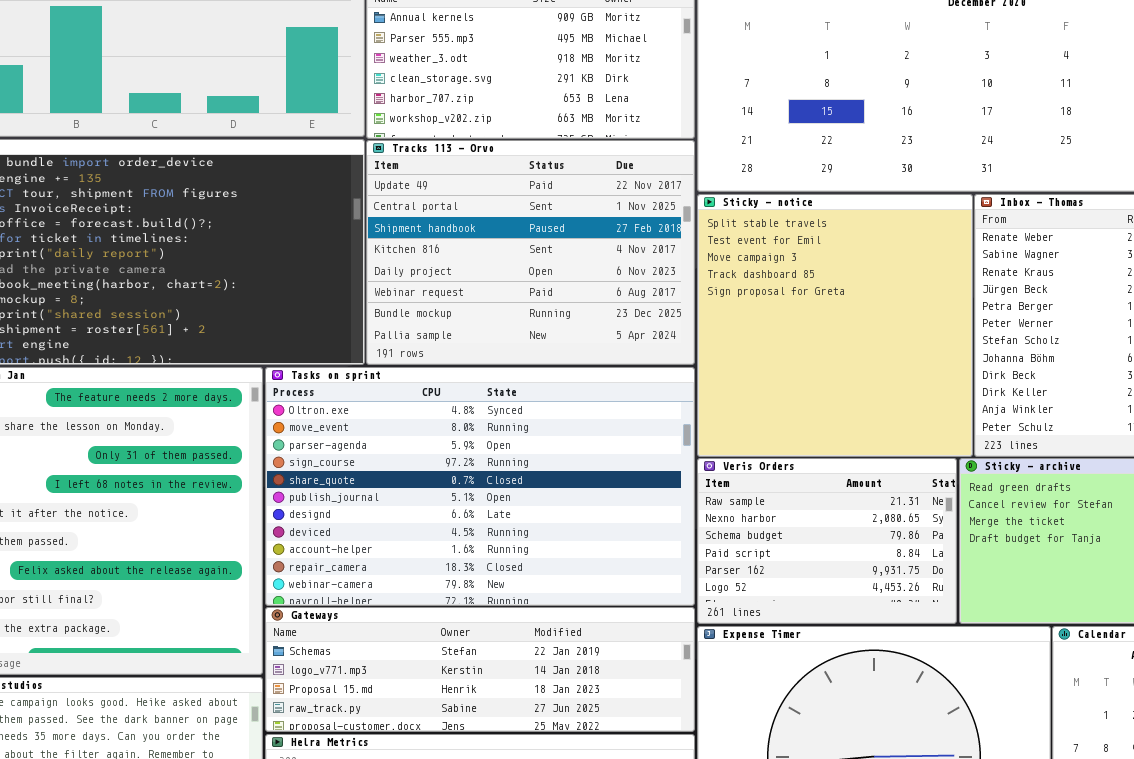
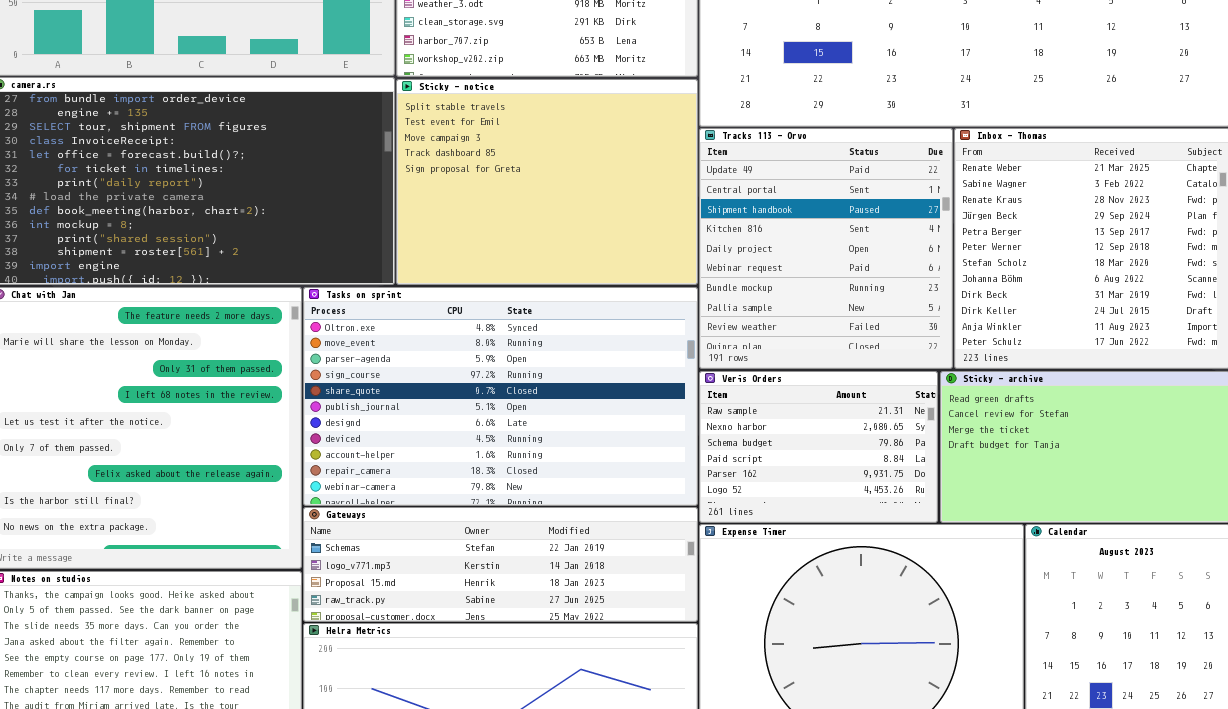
Tracks 113 - Orvo: [366,140,695,365] -> [699,128,953,369], moved, resized
Sticky - notice: [697,194,973,457] -> [396,79,698,285], moved, resized

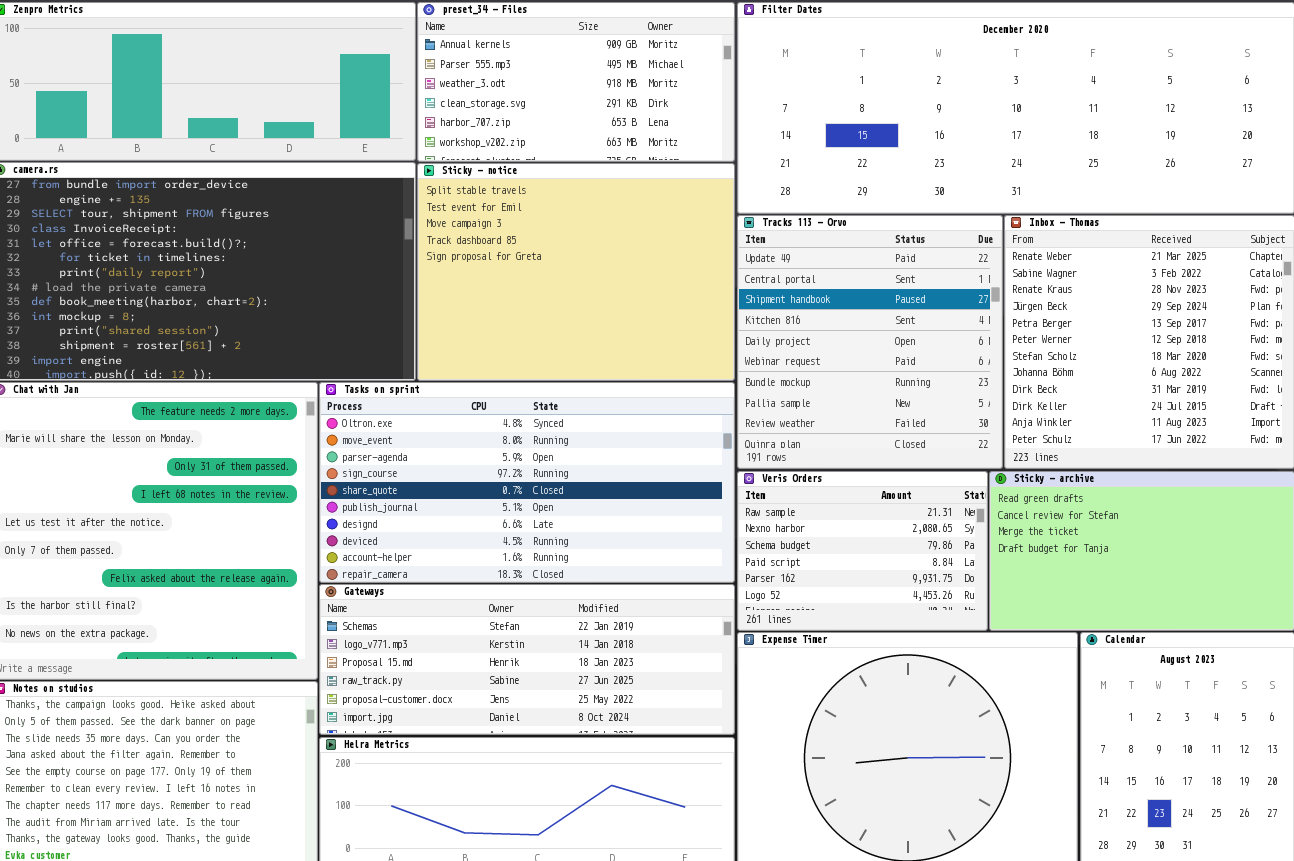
Tasks on sprint: [303,287,698,506] -> [319,382,735,583], resized
Gateways: [303,507,698,622] -> [319,584,735,735], resized

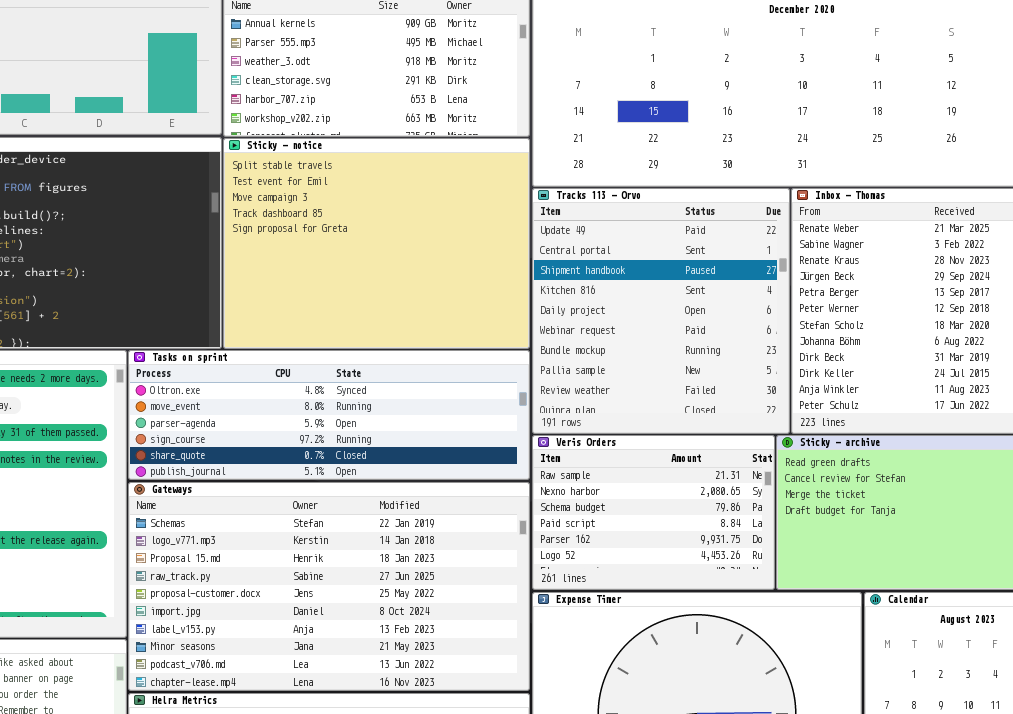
Tasks on sprint: [319,382,735,583] -> [128,350,530,480], resized
Gateways: [319,584,735,735] -> [128,482,530,691], resized

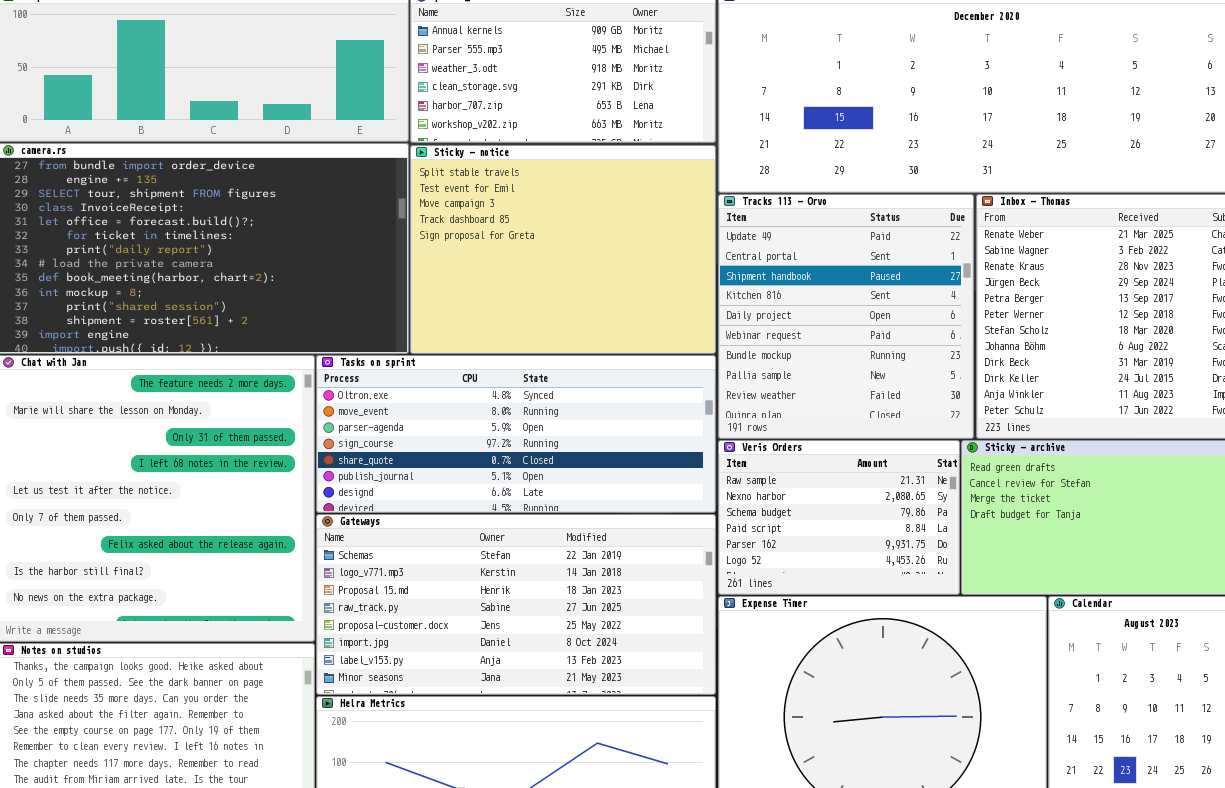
Tasks on sprint: [128,350,530,480] -> [316,355,716,513], resized
Gateways: [128,482,530,691] -> [316,514,716,695], resized

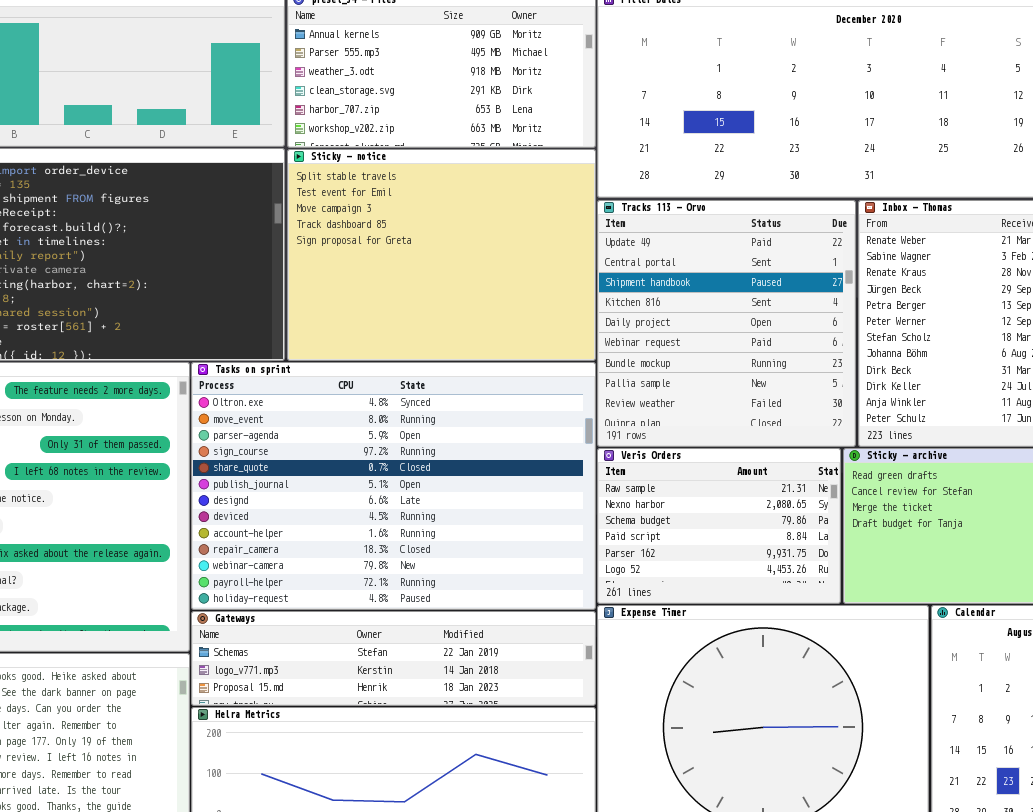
Tasks on sprint: [316,355,716,513] -> [191,362,596,610], resized
Gateways: [316,514,716,695] -> [191,611,596,706], resized

